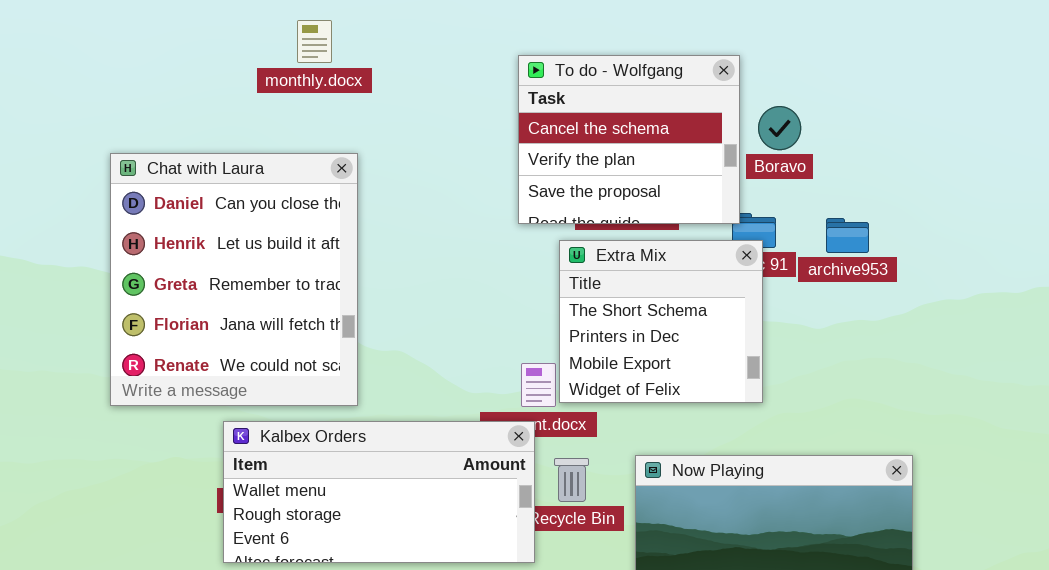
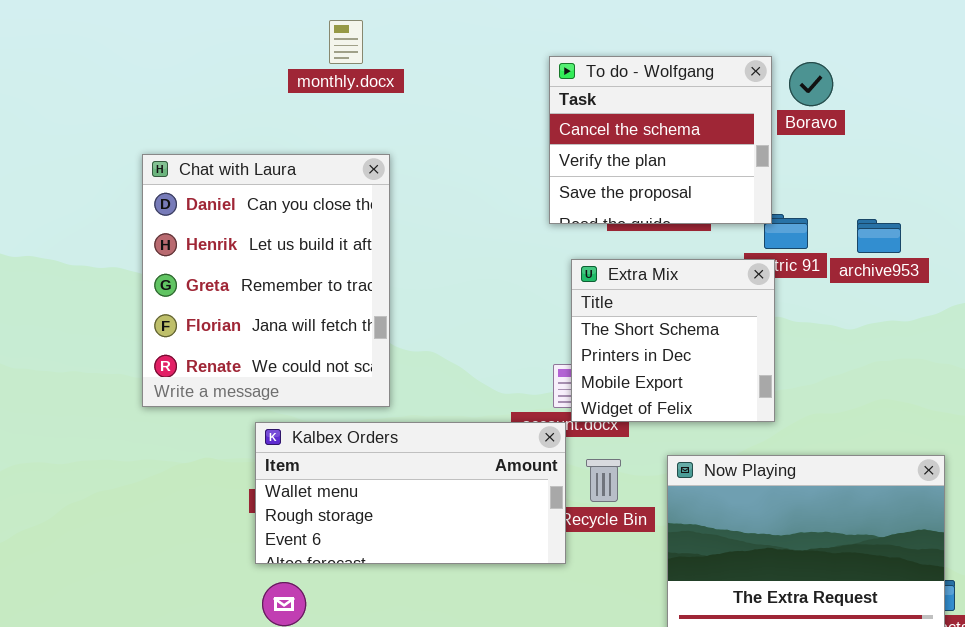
Boravo: [758,106,801,150] -> [789,62,833,106], moved
Extra Mix: [559,240,763,403] -> [571,259,775,422], moved

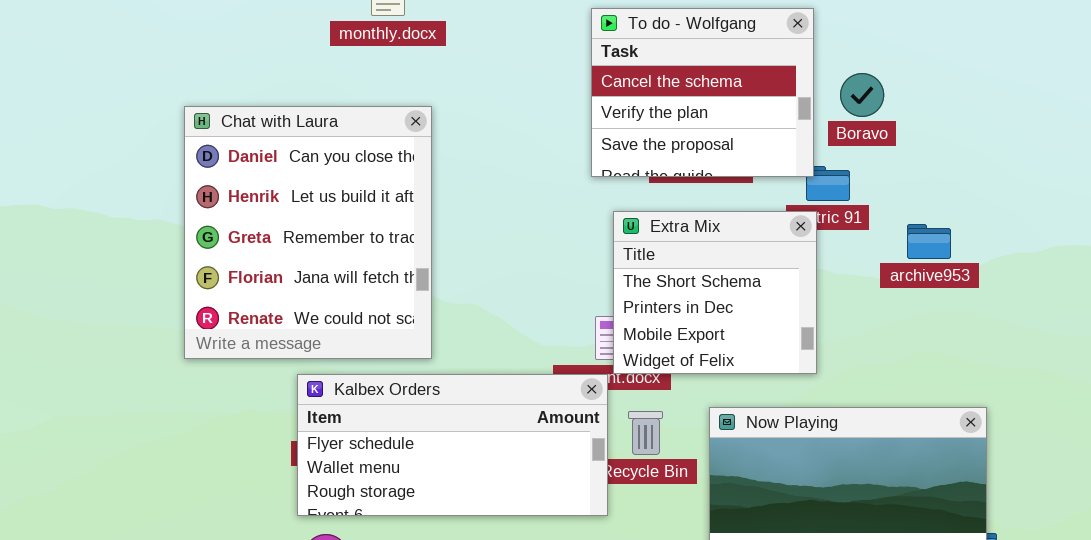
Boravo: [789,62,833,106] -> [840,73,884,117], moved
archive953: [857,219,901,253] -> [907,224,951,259], moved
Kalbex Orders: [255,422,566,564] -> [297,374,608,516], scrolled up 1 row

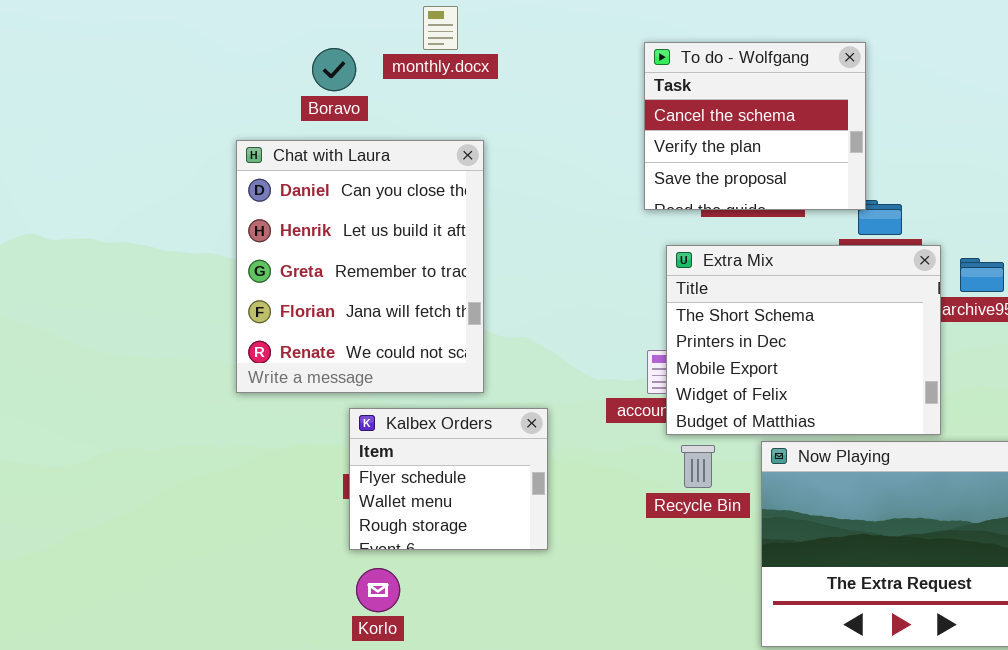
Boravo: [840,73,884,117] -> [312,48,356,91], moved
Extra Mix: [613,211,817,374] -> [666,245,941,435], resized
Kalbex Orders: [297,374,608,516] -> [349,408,548,550], resized

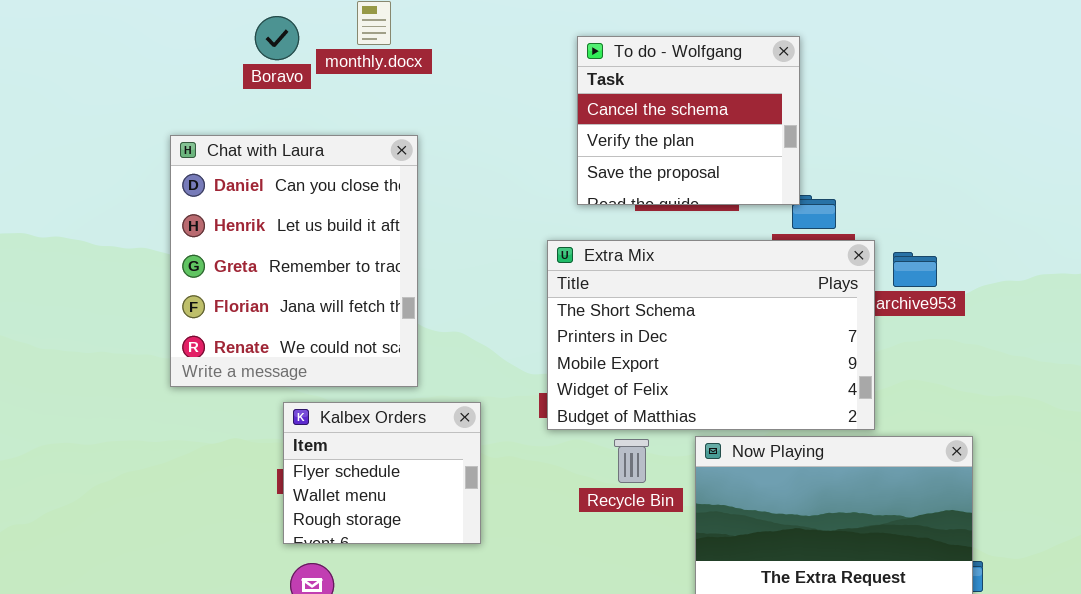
Boravo: [312,48,356,91] -> [255,16,299,60], moved
Extra Mix: [666,245,941,435] -> [547,240,875,430], resized

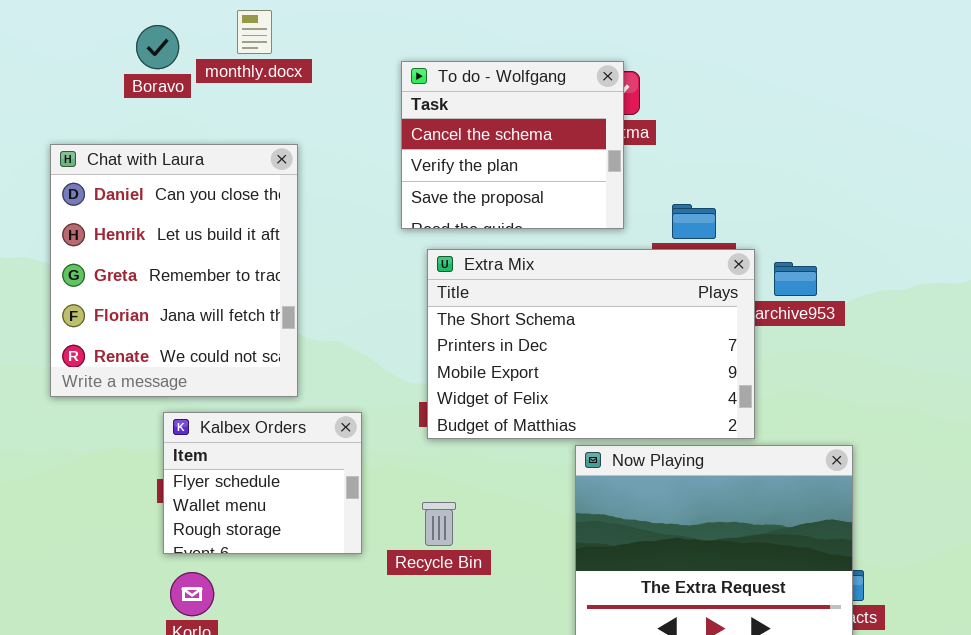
To do - Wolfgang: [577,36,800,205] -> [401,61,624,229], moved
Recycle Bin: [614,439,649,483] -> [422,502,456,546], moved

